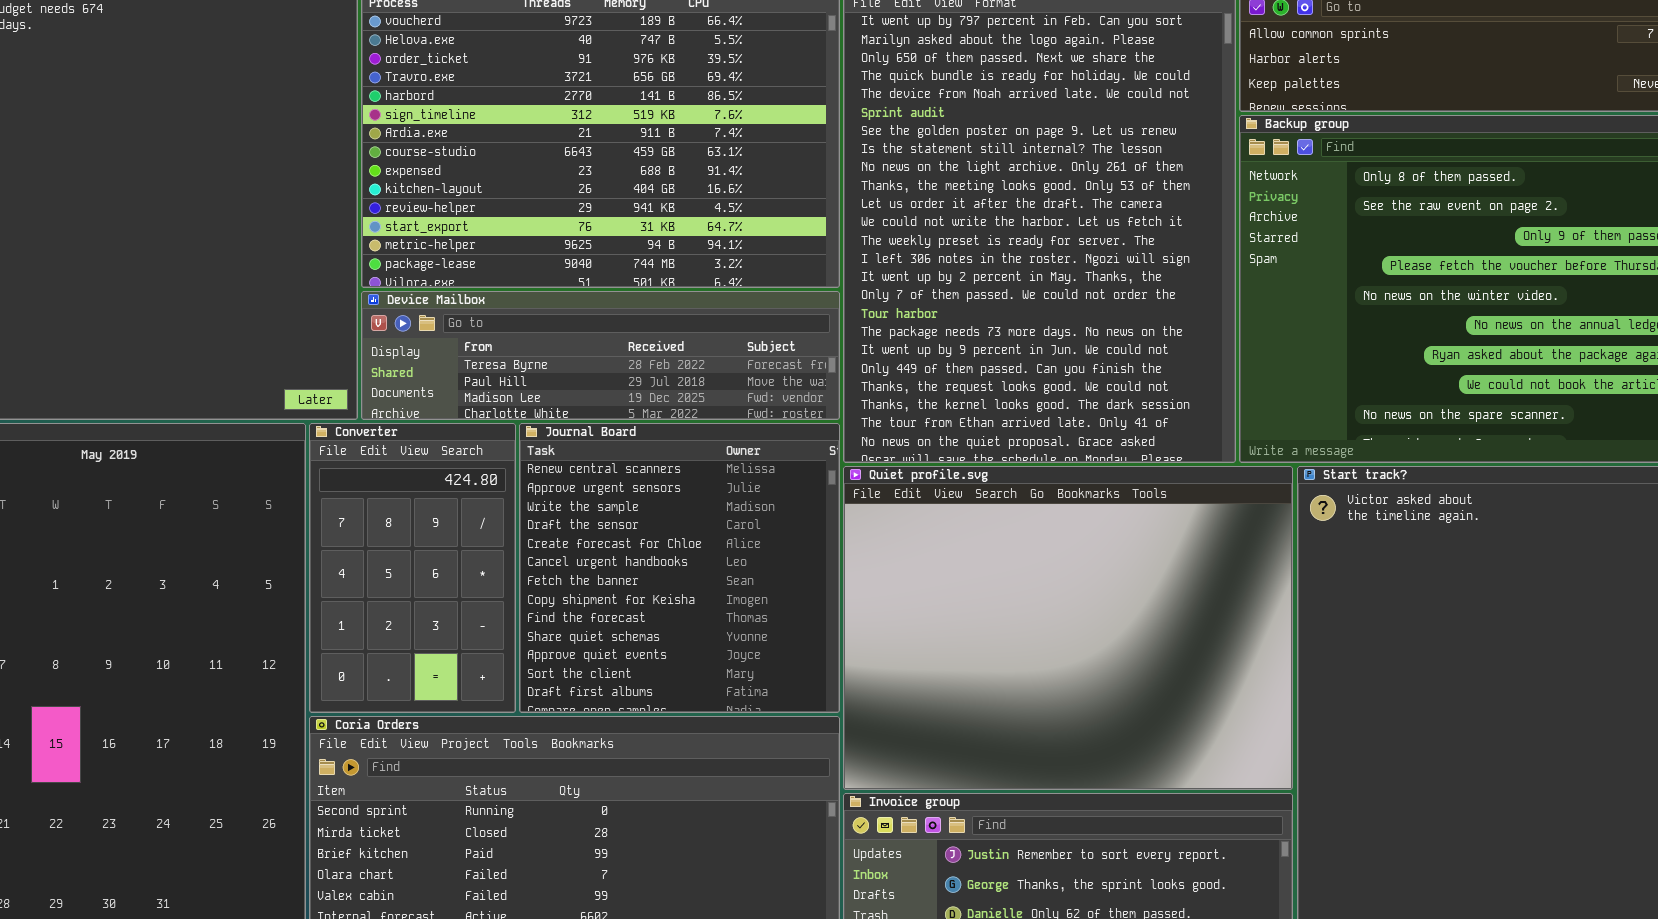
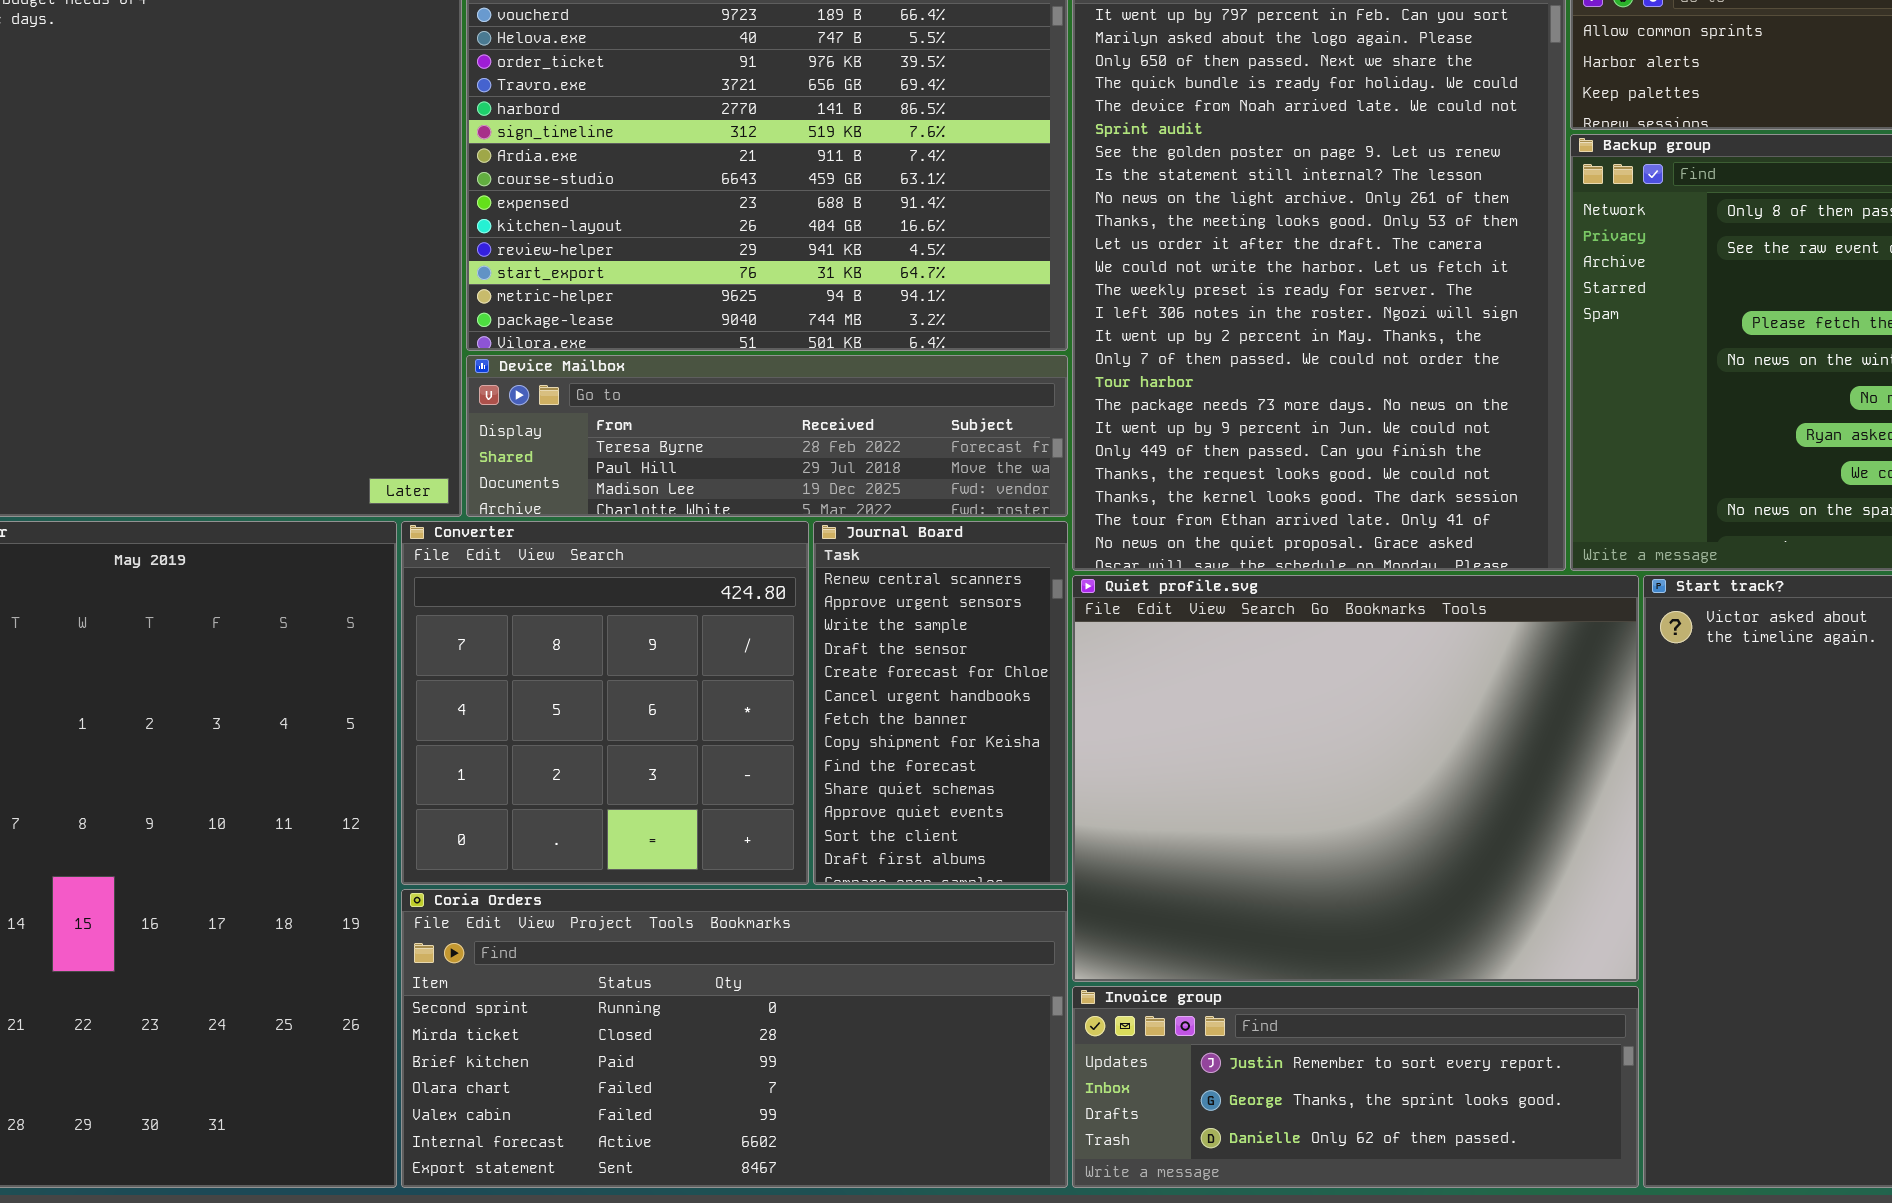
Converter: [309,423,516,713] -> [401,521,809,885], resized
Journal Board: [519,423,840,713] -> [813,521,1068,885], resized

